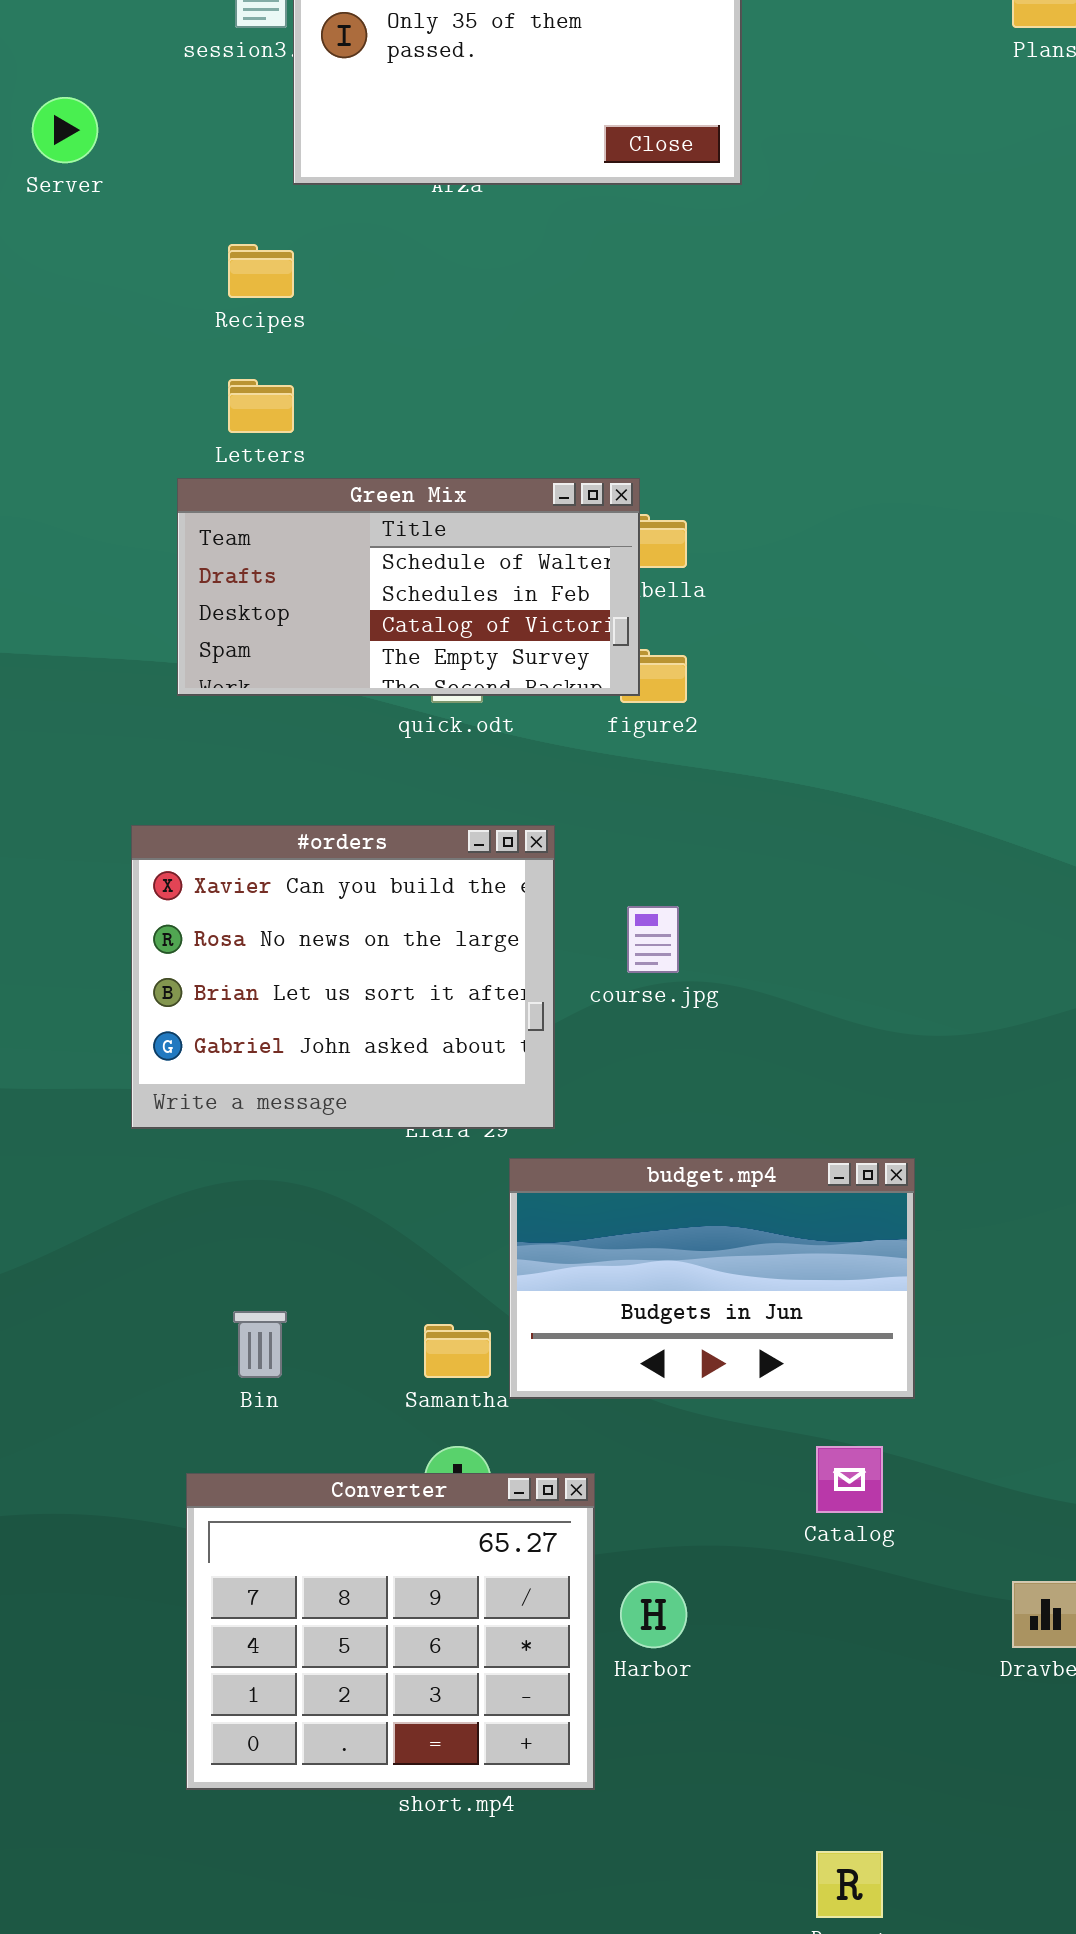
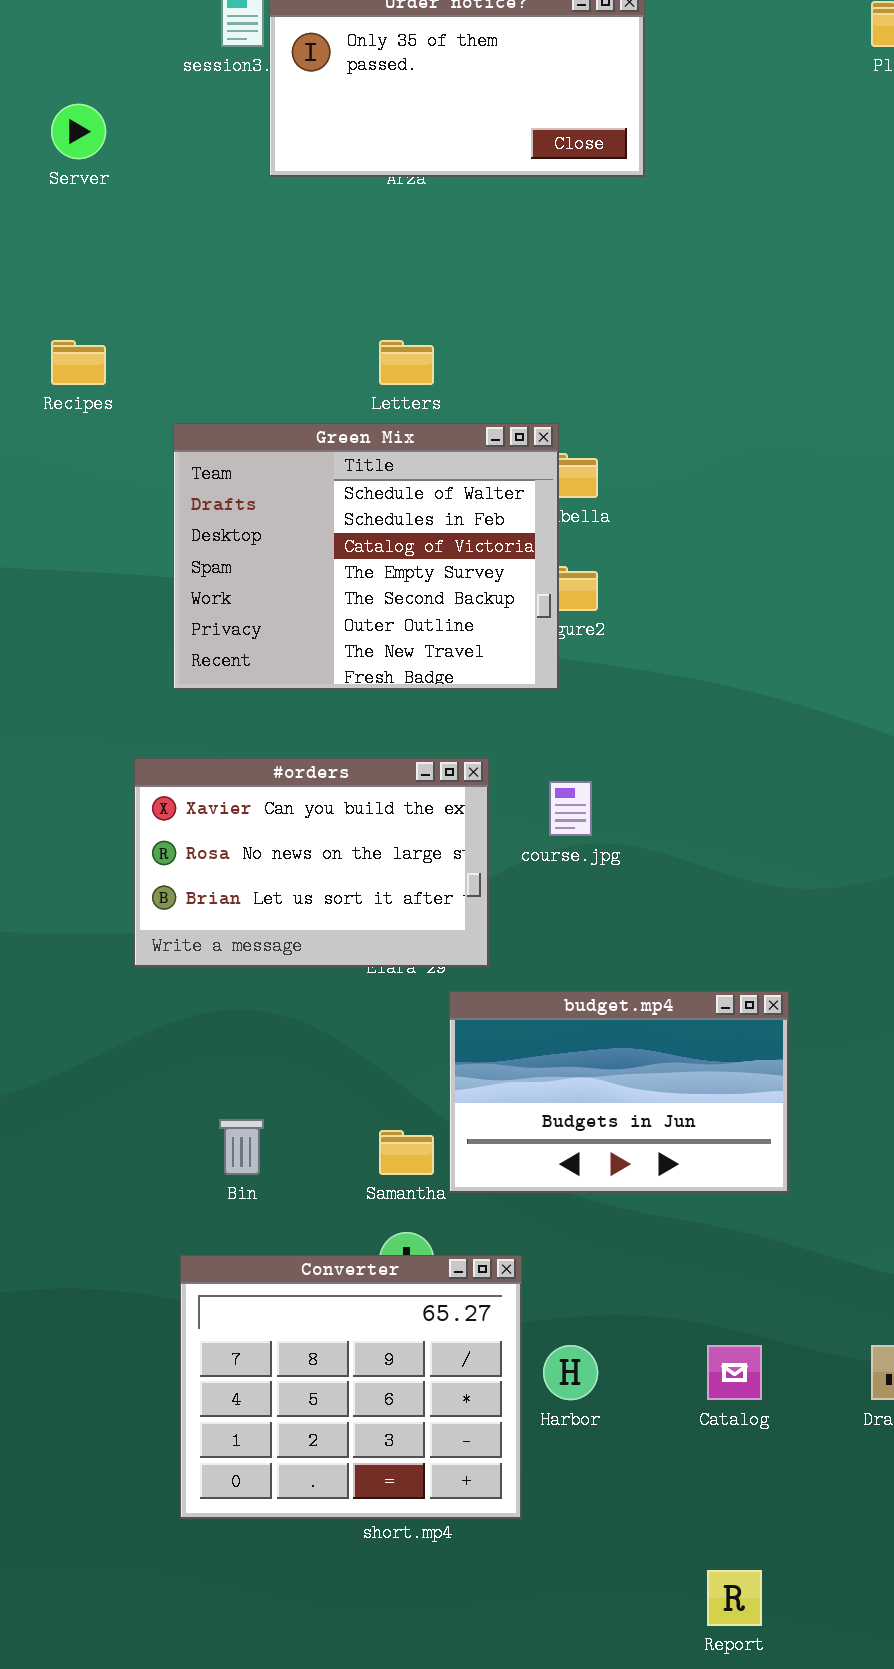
Recipes: [228,244,294,298] -> [51,340,106,385], moved
Letters: [228,379,294,433] -> [379,340,434,385], moved
Green Mix: [177,478,640,696] -> [173,423,559,690], resized
#orders: [131,825,555,1129] -> [134,758,489,967], resized
Catalog: [816,1446,883,1513] -> [707,1345,762,1400], moved

